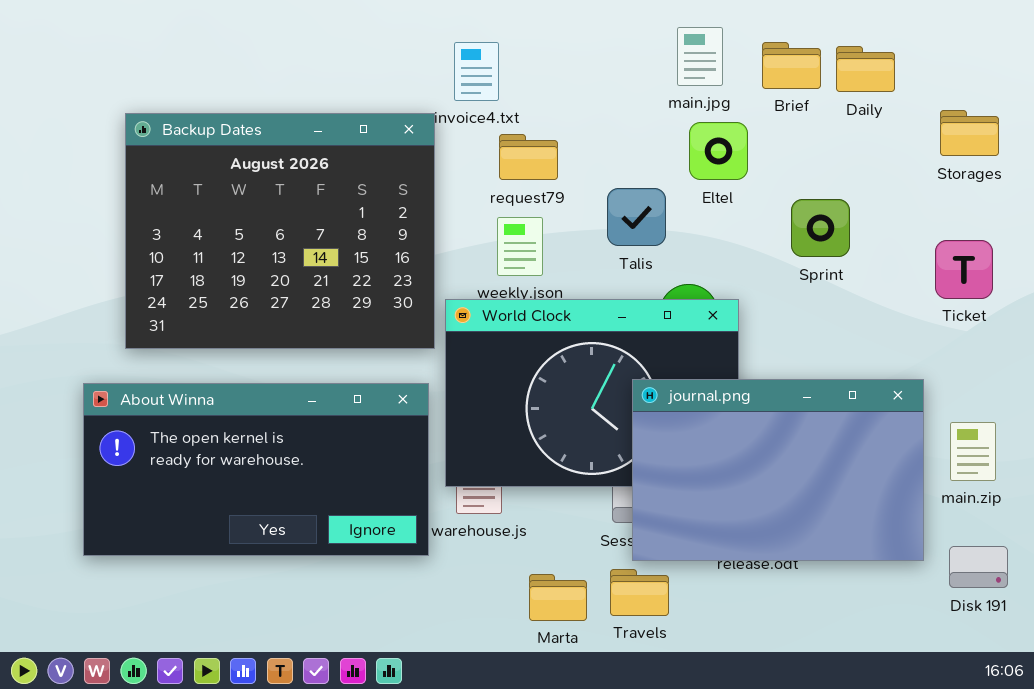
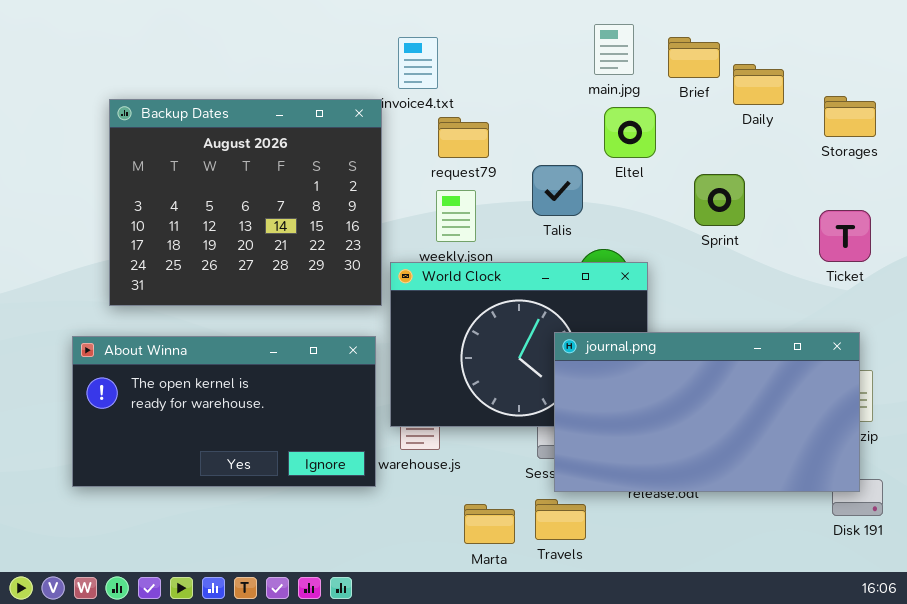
Daily: [836,46,895,92] -> [733,64,784,105], moved
journal.png: [632,379,924,561] -> [554,332,860,492], resized

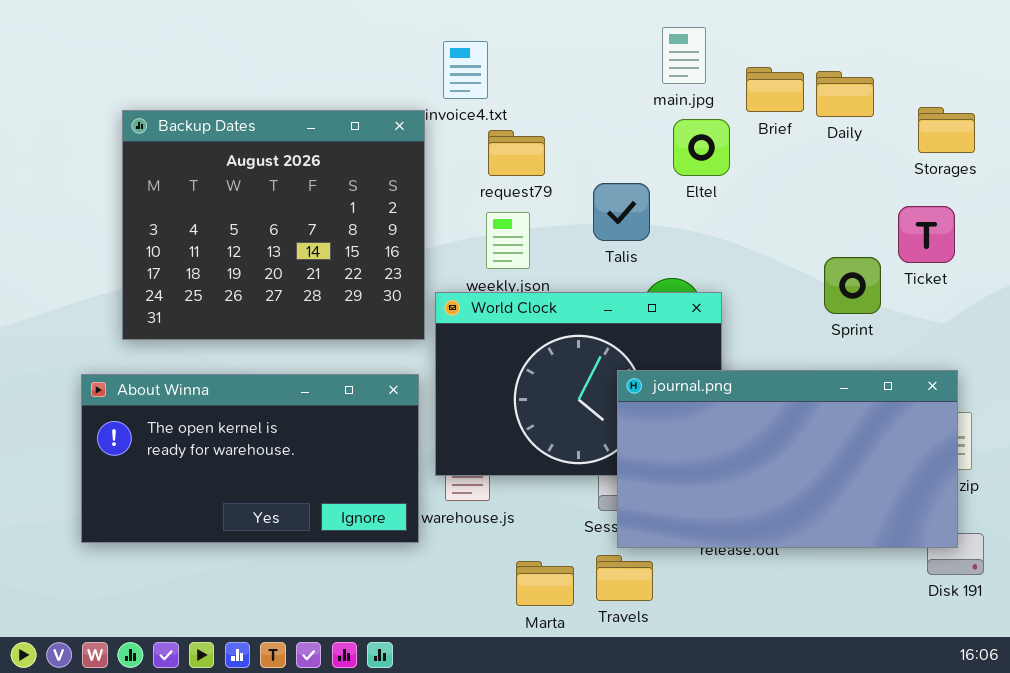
Brief: [668,37,720,78] -> [746,67,804,112], moved
Sprint: [694,174,745,226] -> [824,257,881,314], moved
Ticket: [819,210,871,262] -> [898,206,955,263], moved

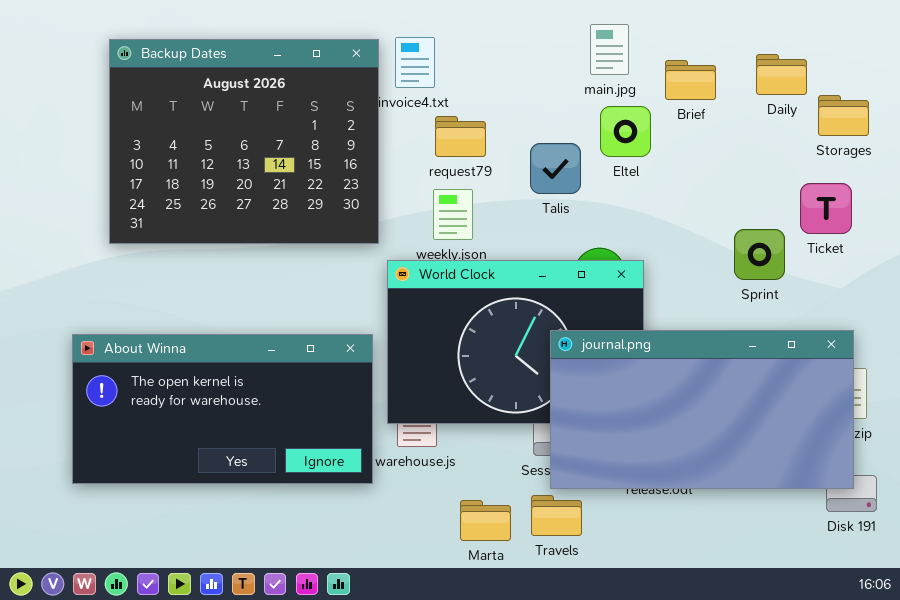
Daily: [816,71,874,117] -> [756,54,807,95], moved
Backup Dates: [122,110,425,340] -> [109,39,379,244], moved
Talis: [593,183,650,241] -> [530,143,581,194], moved

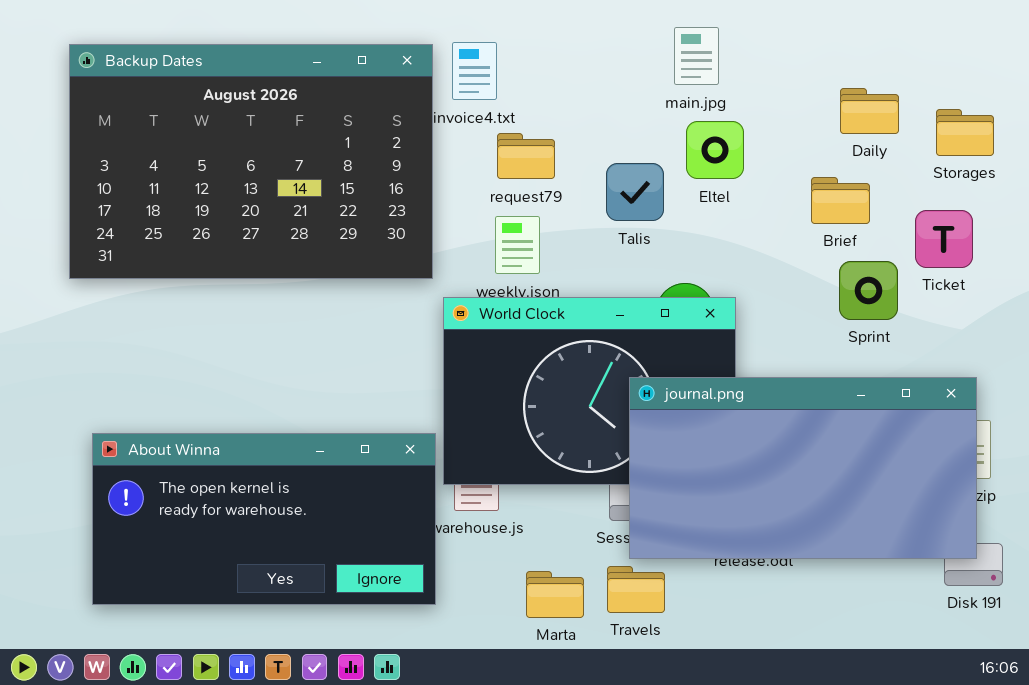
Backup Dates: [109,39,379,244] -> [69,44,433,279], resized
Daily: [756,54,807,95] -> [840,88,899,134], moved
Brief: [665,60,716,100] -> [811,177,870,224], moved
About Winna: [72,334,373,484] -> [92,433,436,605], moved

